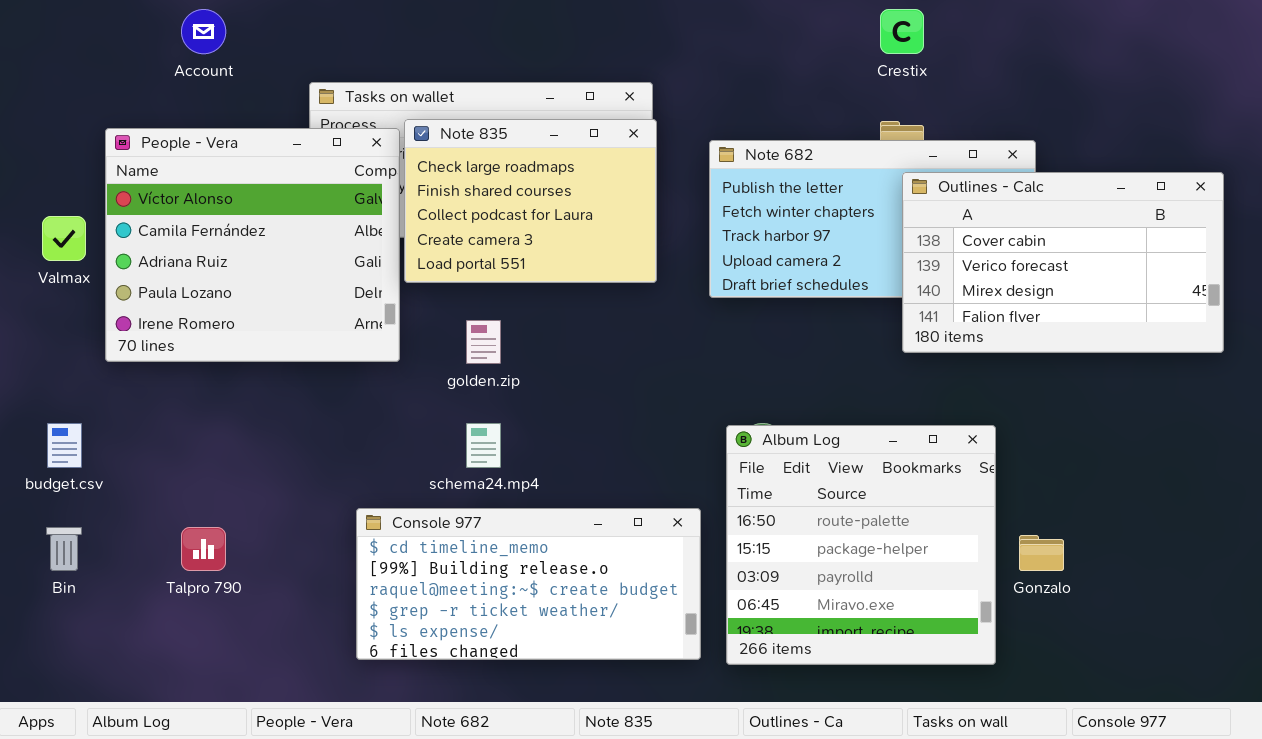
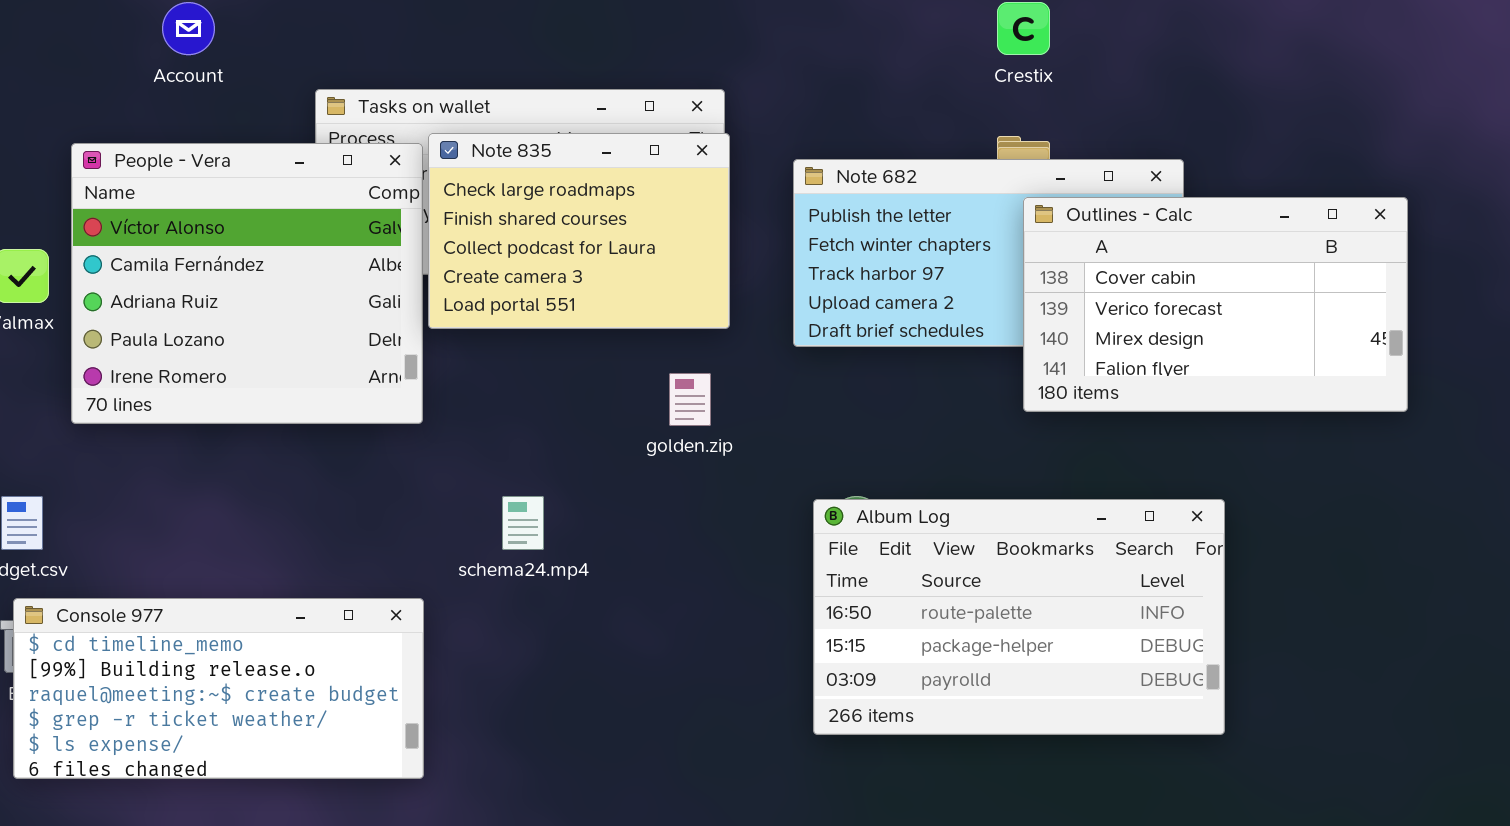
golden.zip: [466,320,501,364] -> [669,373,711,426], moved
Album Log: [726,425,996,665] -> [813,499,1225,735], resized
Console 977: [356,508,701,660] -> [13,598,424,779], moved

